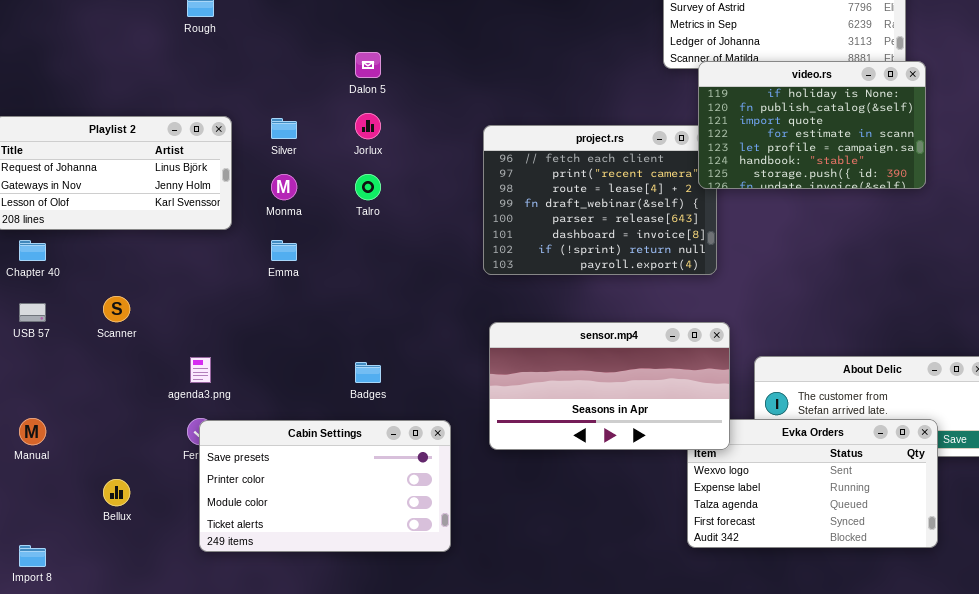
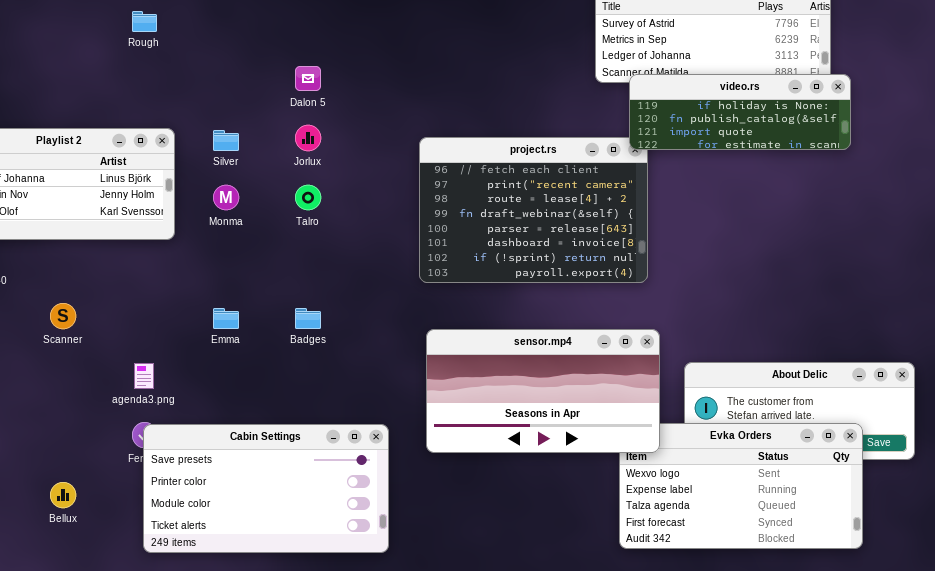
video.rs: [698,61,926,189] -> [629,74,851,150], resized
Emma: [271,240,297,261] -> [213,308,239,329], moved
Badges: [355,362,381,383] -> [295,308,321,329], moved

